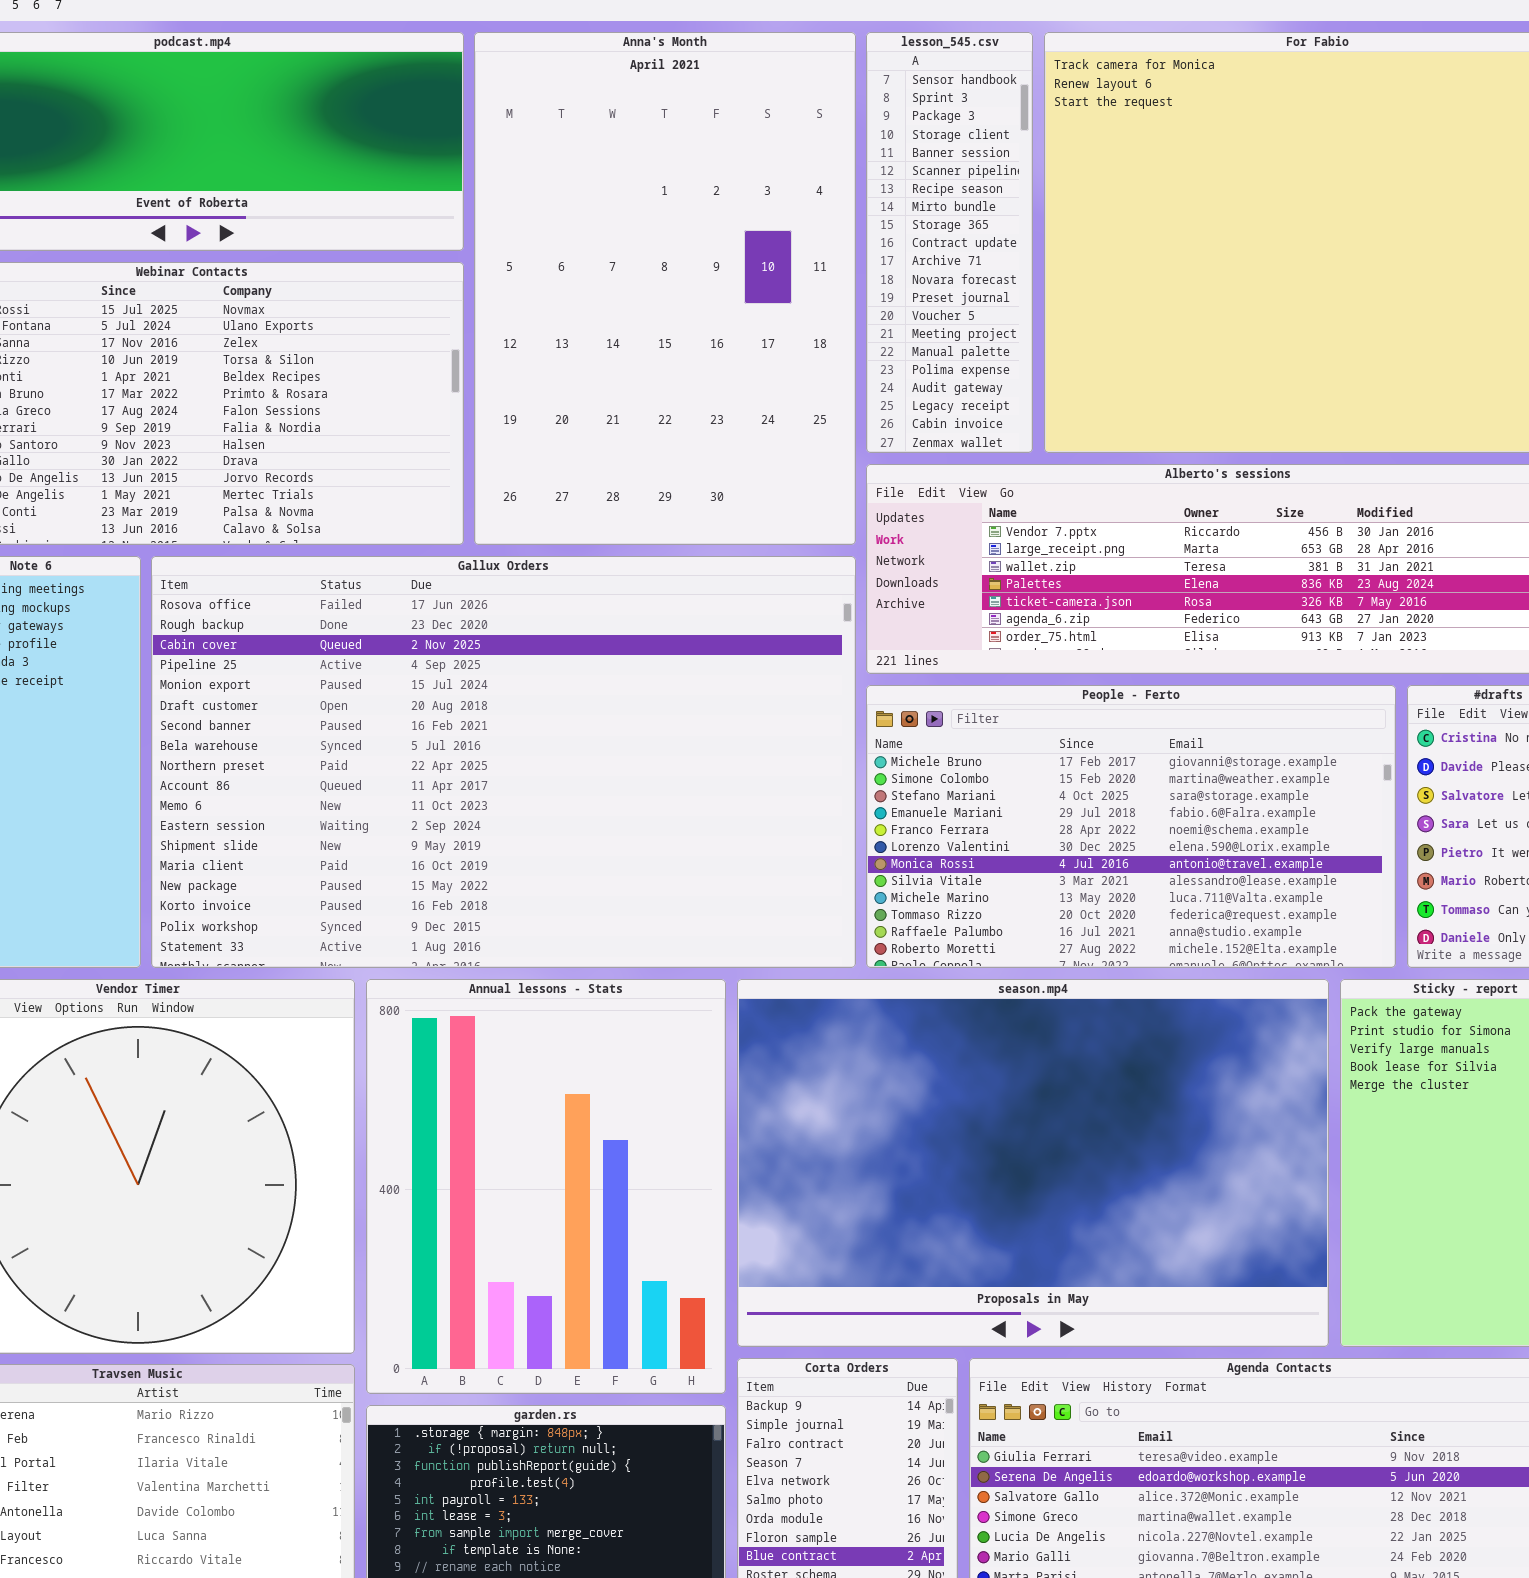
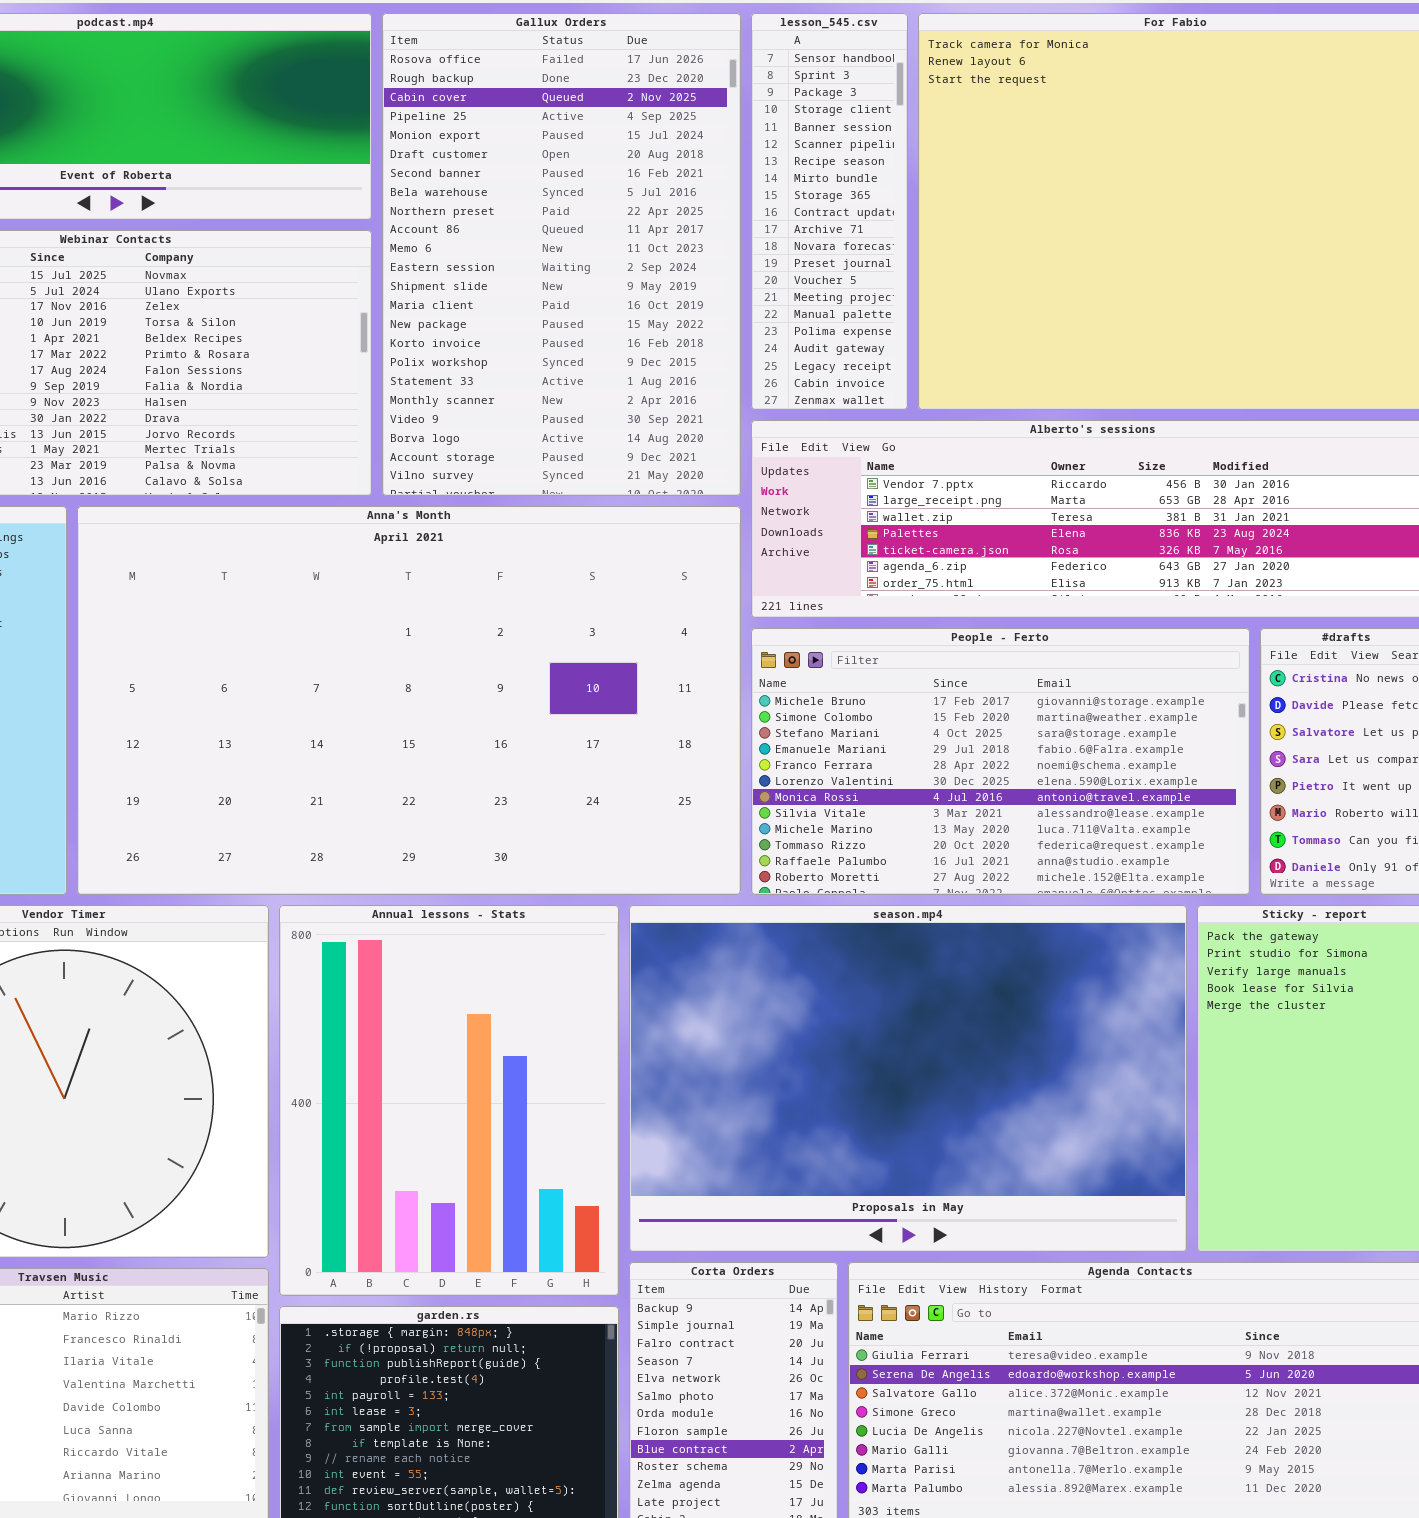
Anna's Month: [474,32,856,545] -> [77,506,741,895], moved, resized
Gallux Orders: [151,556,856,968] -> [382,13,741,496], moved, resized

